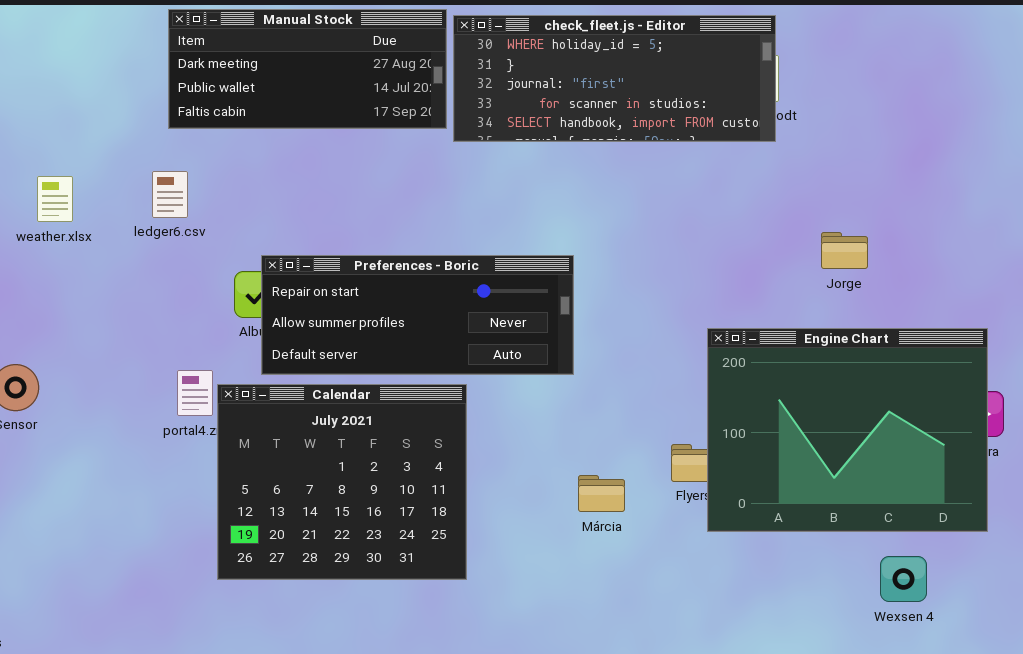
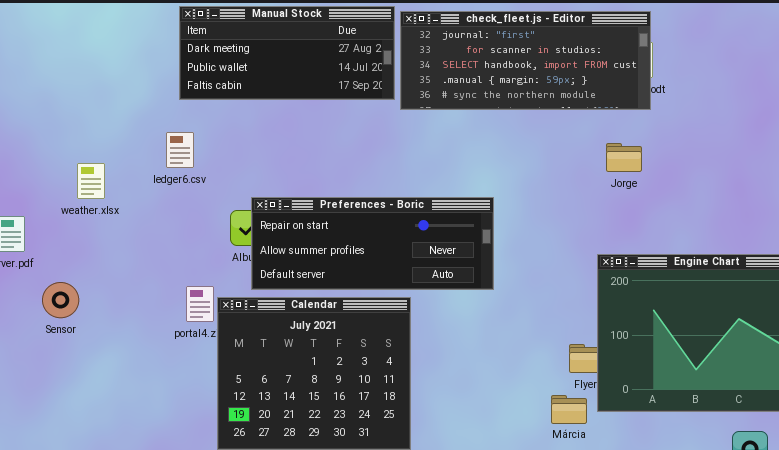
check_fleet.js - Editor: [453,15,776,142] -> [400,11,651,110], scrolled down 2 rows
weather.xlsx: [37,176,73,222] -> [77,163,105,199], moved
Jorge: [821,232,868,269] -> [606,143,642,172], moved
Márcia: [578,475,625,512] -> [551,395,587,424], moved

